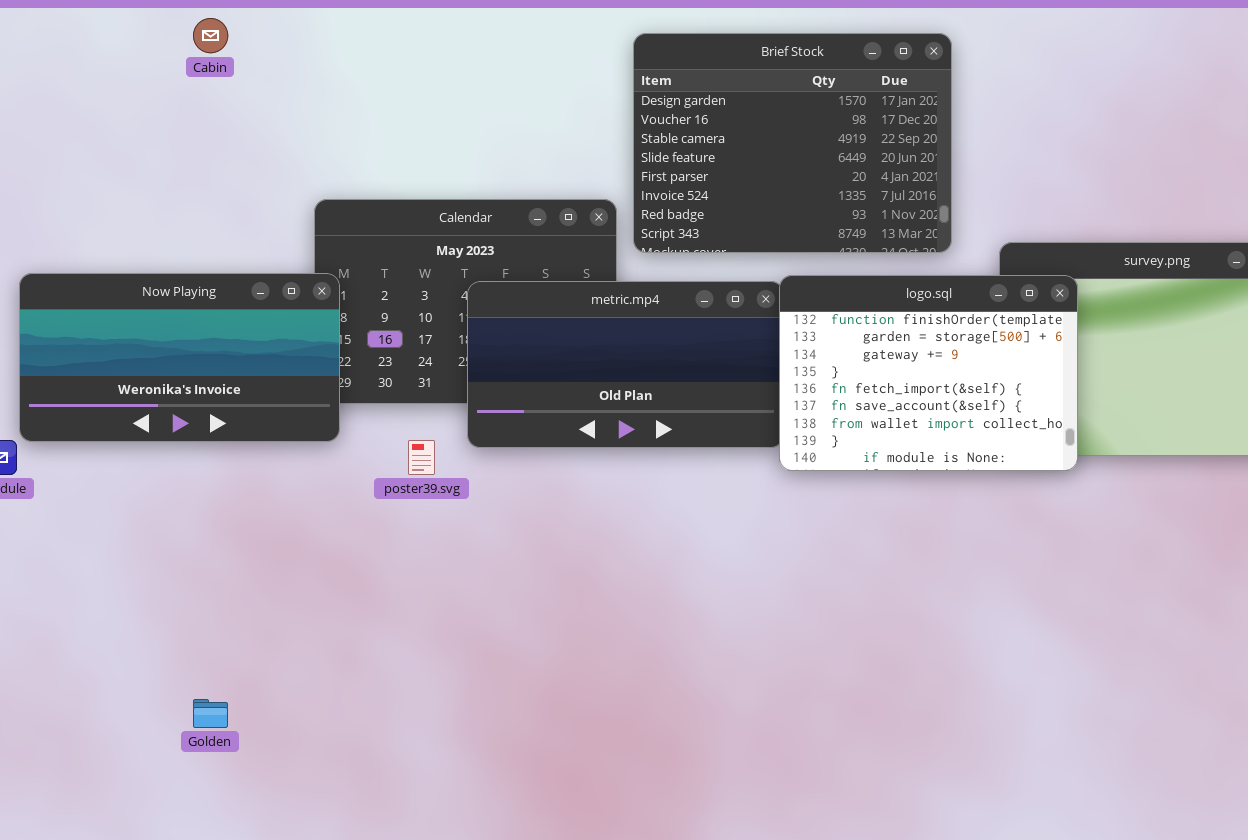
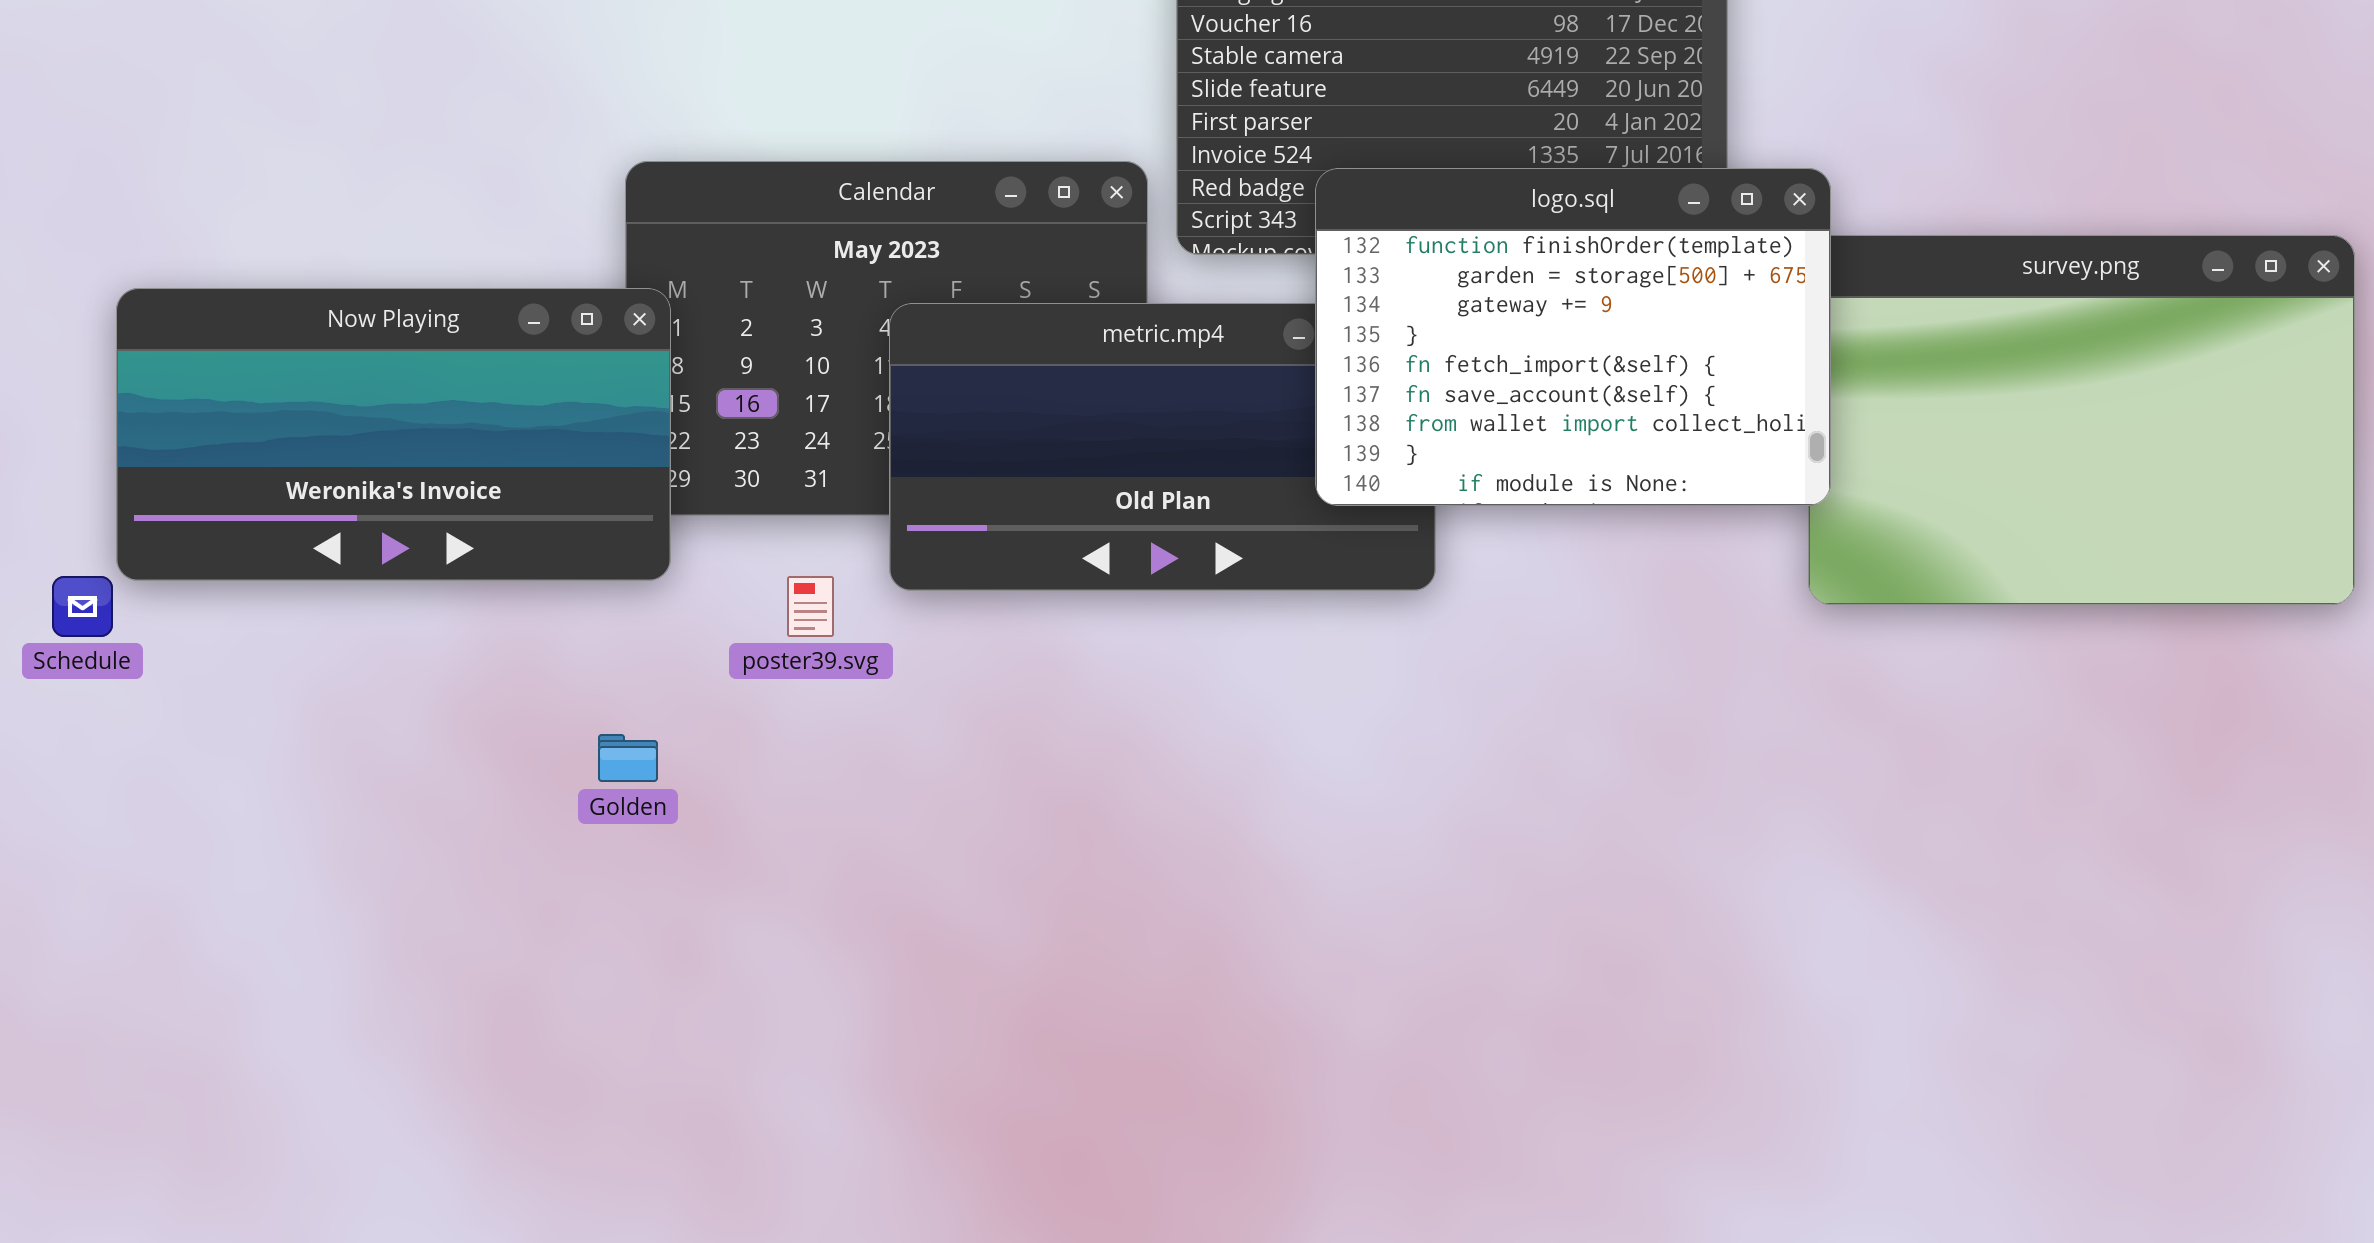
logo.sql: [779,275,1078,471] -> [1315,168,1831,506], moved
Golden: [193,699,228,728] -> [598,734,658,782], moved

